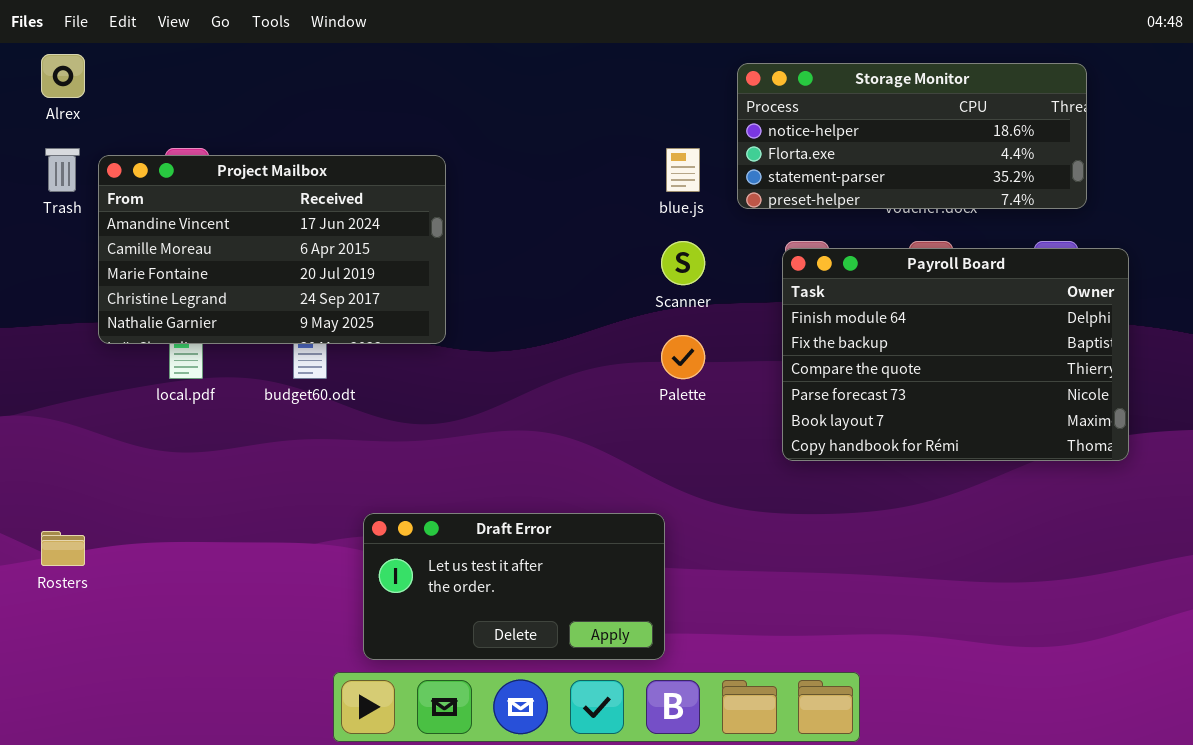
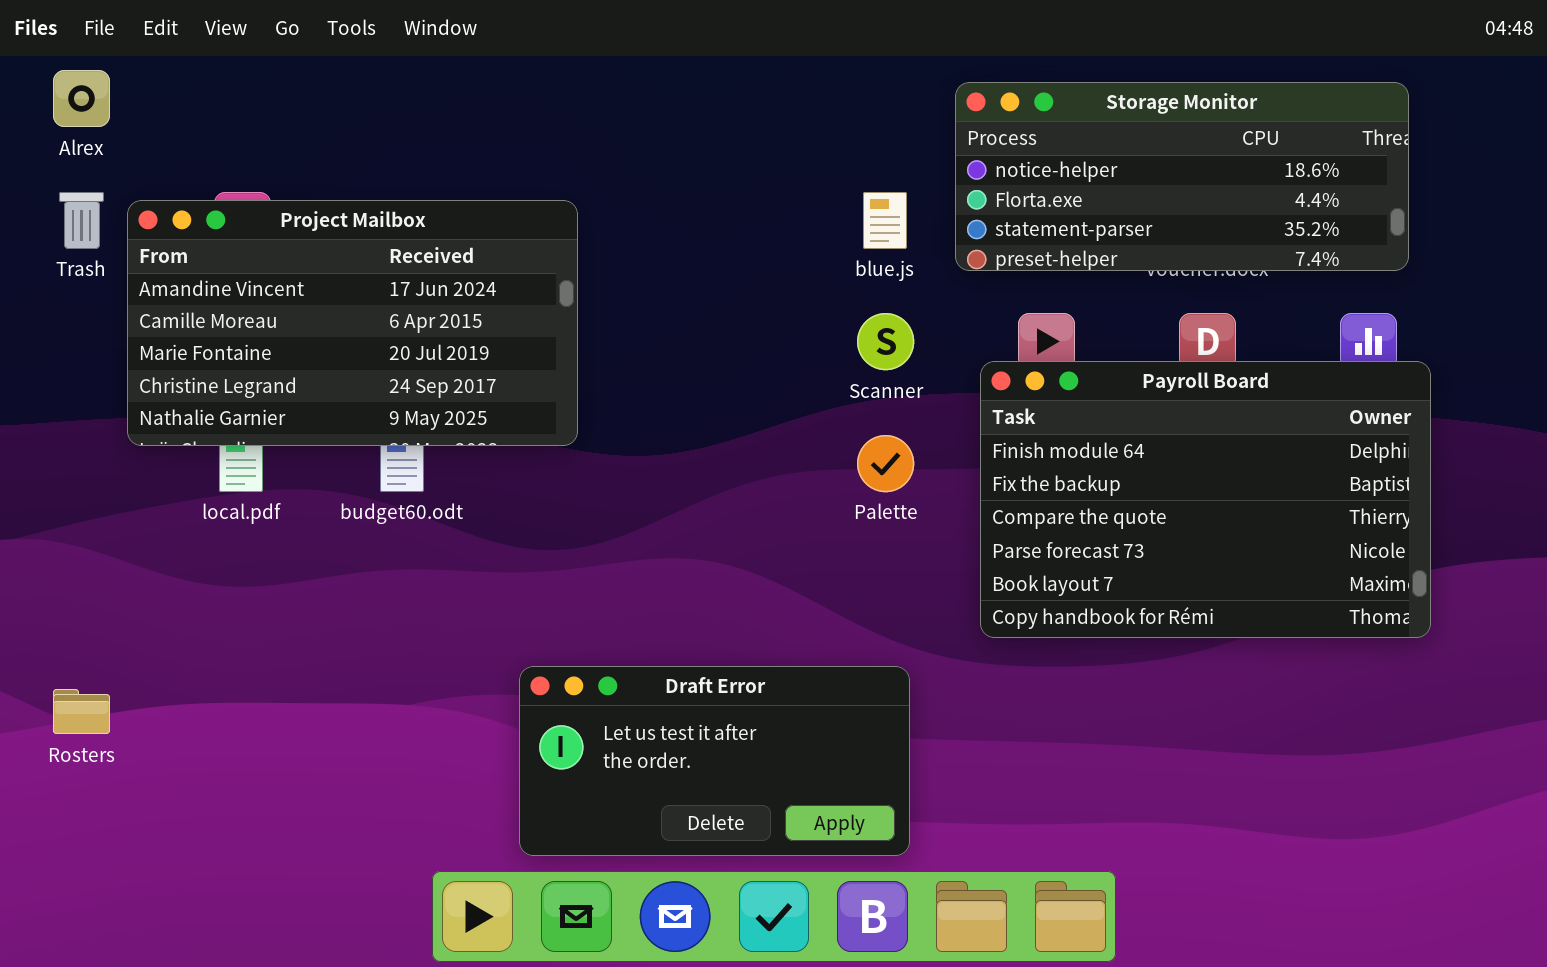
Payroll Board: [782,248,1129,461] -> [980,361,1431,638], moved
Draft Error: [363,513,665,660] -> [519,666,910,856], moved

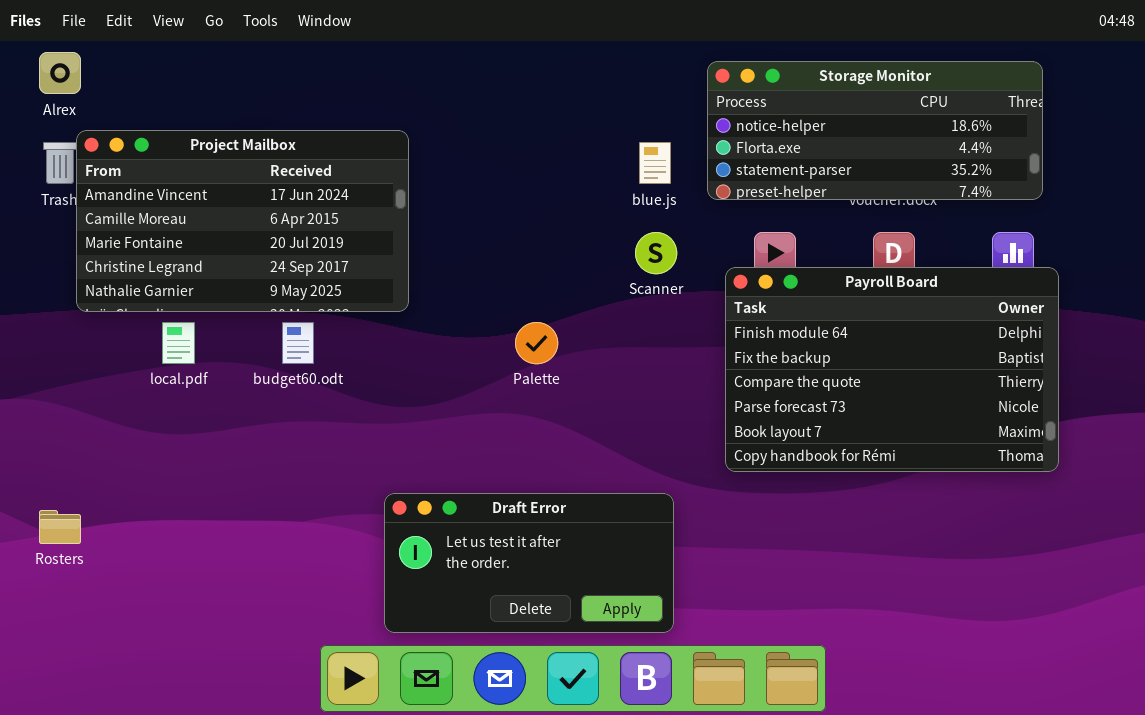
Project Mailbox: [127,200,578,446] -> [76,130,409,312], moved
Palette: [857,435,914,492] -> [515,322,558,364], moved

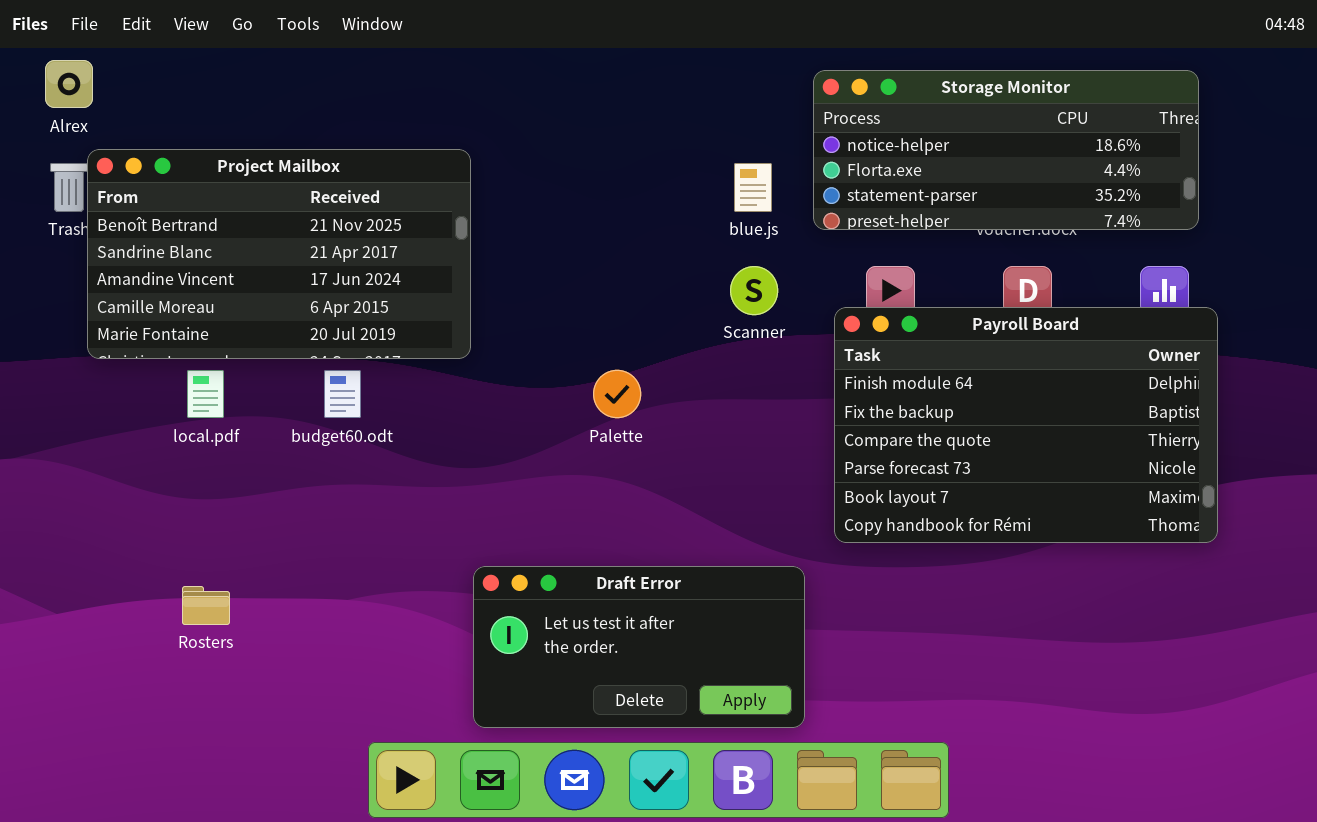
Project Mailbox: [76,130,409,312] -> [87,149,471,359], scrolled up 2 rows
Draft Error: [384,493,674,633] -> [473,566,805,728], moved
Rosters: [39,510,81,544] -> [182,586,230,625], moved

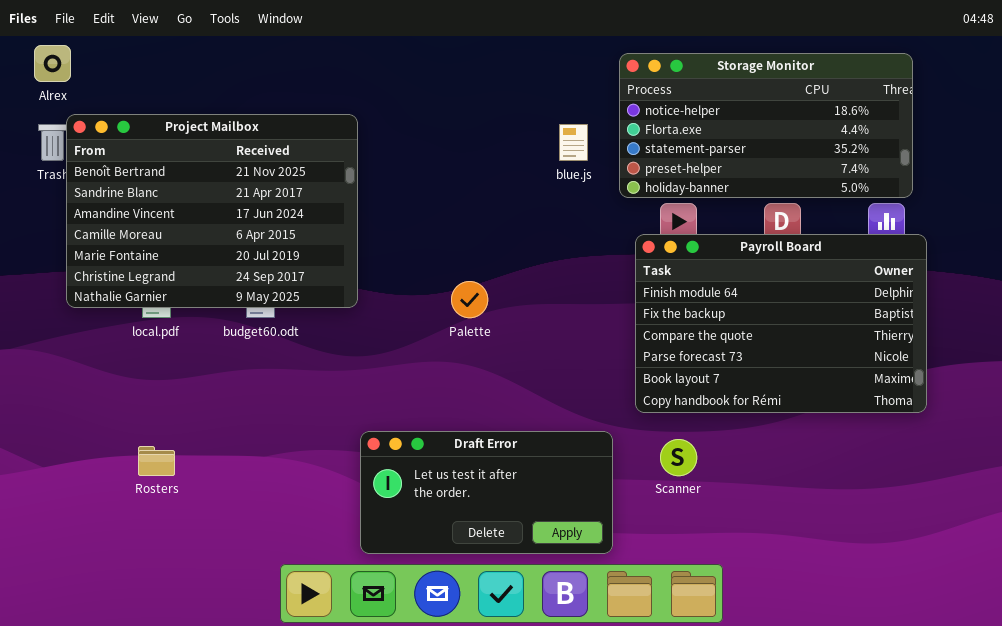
Storage Monitor: [813,70,1199,230] -> [619,53,913,198], resized
Project Mailbox: [87,149,471,359] -> [66,114,358,308], resized
Scanner: [730,266,778,315] -> [660,439,697,476], moved

